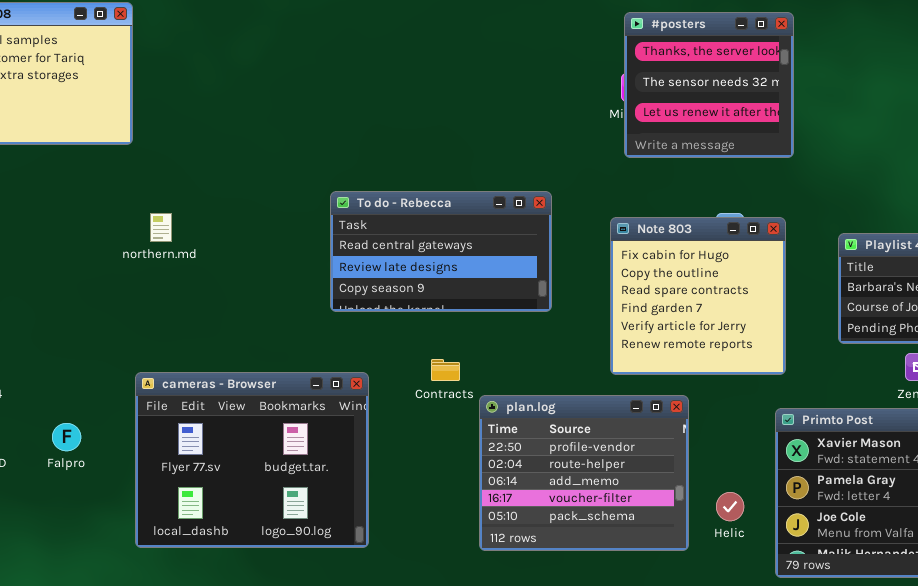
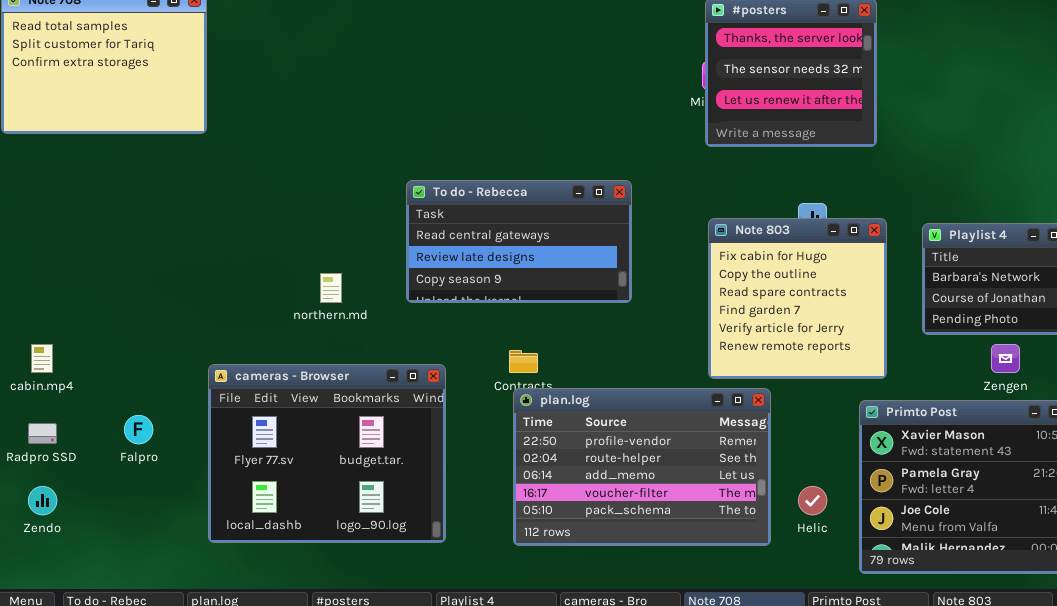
northern.md: [150,213,172,242] -> [320,273,342,303], moved
Note 803: [610,217,786,375] -> [708,218,887,379], moved
plan.log: [479,395,689,551] -> [513,388,771,546], resized

